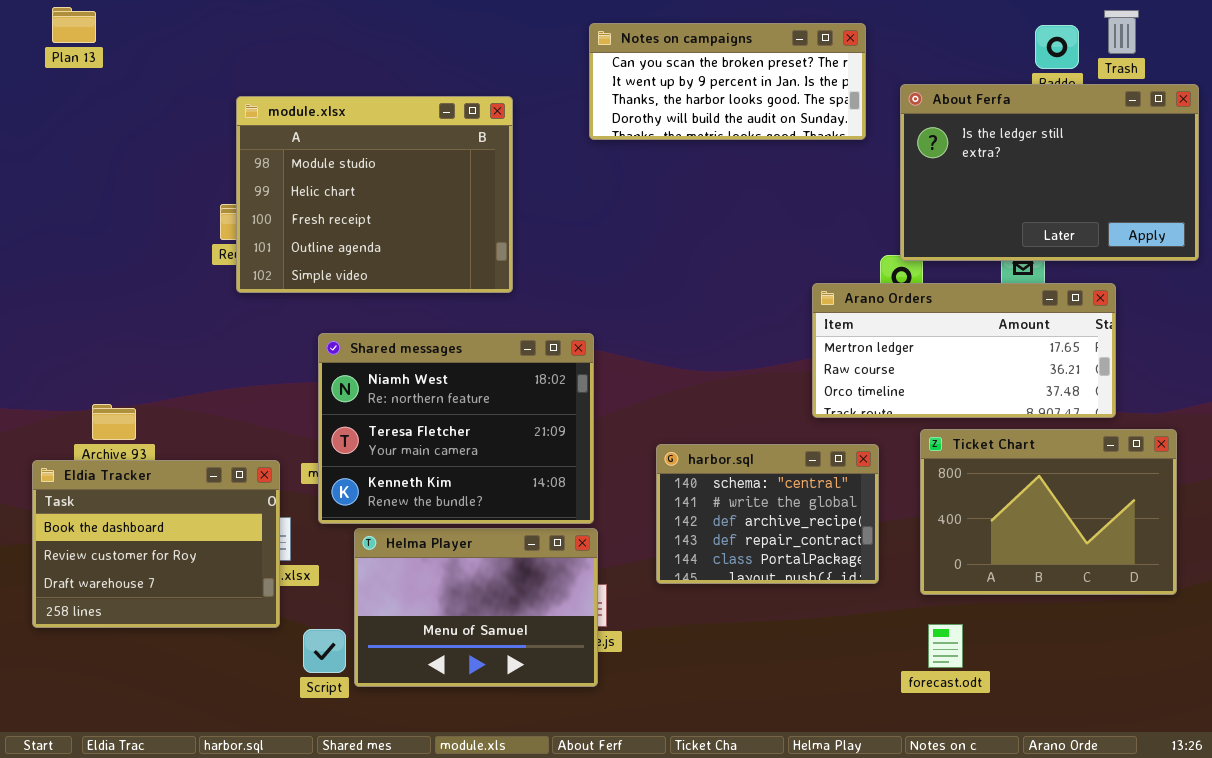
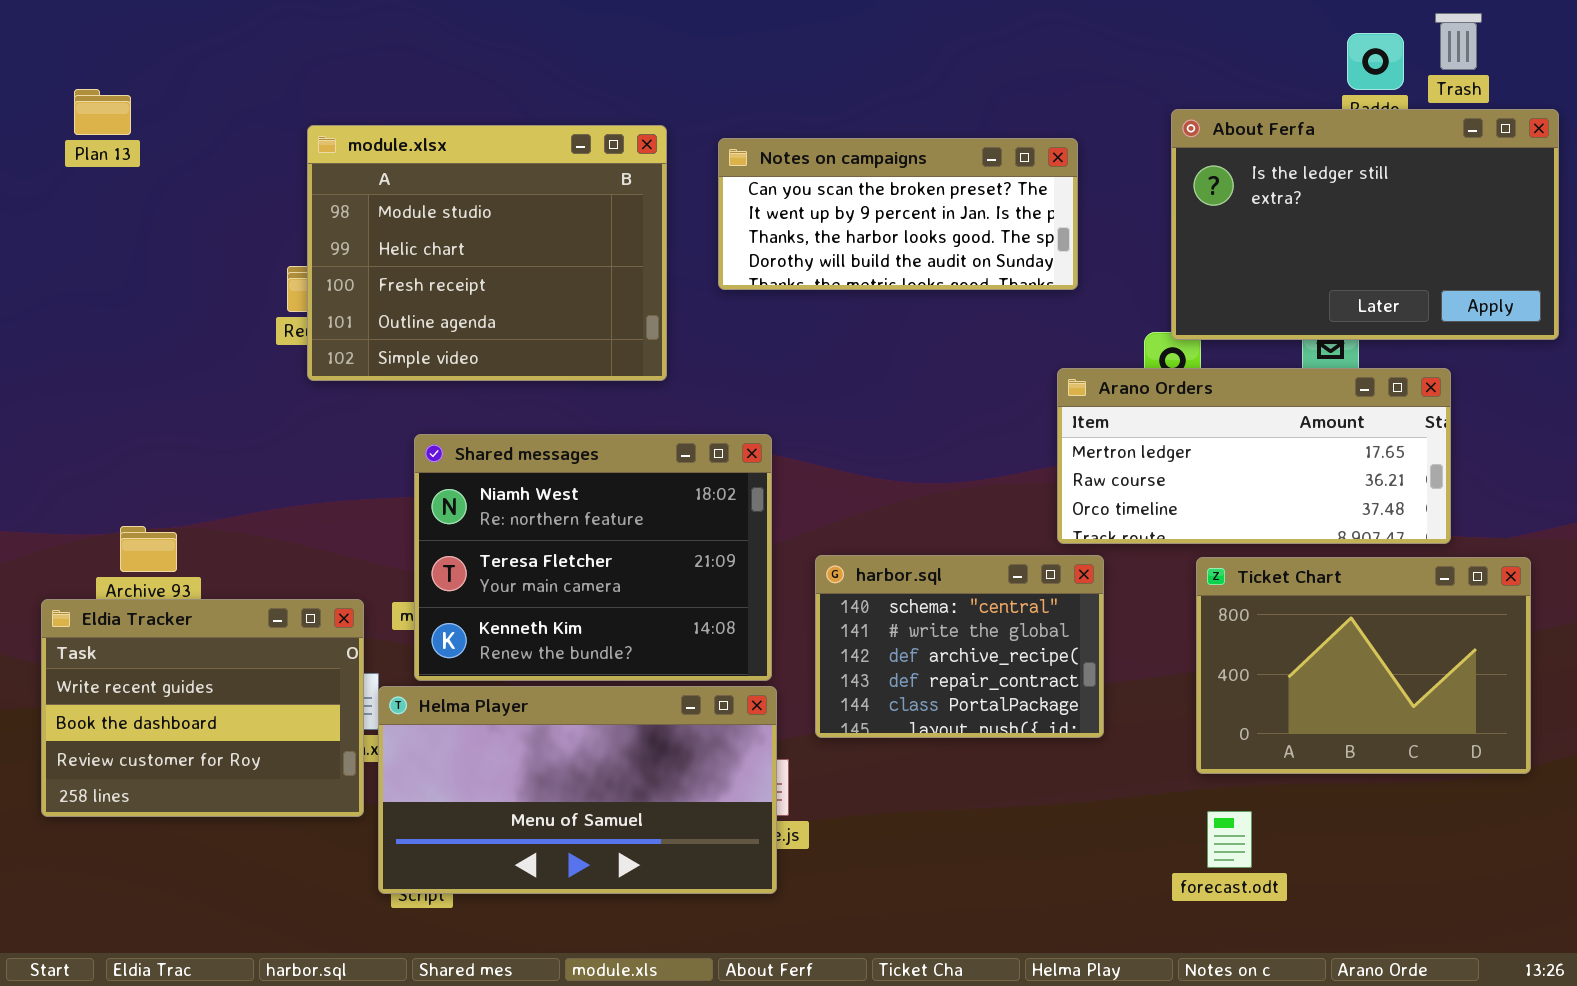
Plan 13: [52,7,96,43] -> [74,89,131,135], moved
Notes on campaigns: [589,23,866,140] -> [718,138,1078,290], moved
harbor.sql: [656,444,879,584] -> [815,555,1104,738], moved
Eldia Tracker: [32,460,280,628] -> [41,599,364,817], scrolled up 1 row
Helma Player: [354,528,598,687] -> [378,686,777,894], resized

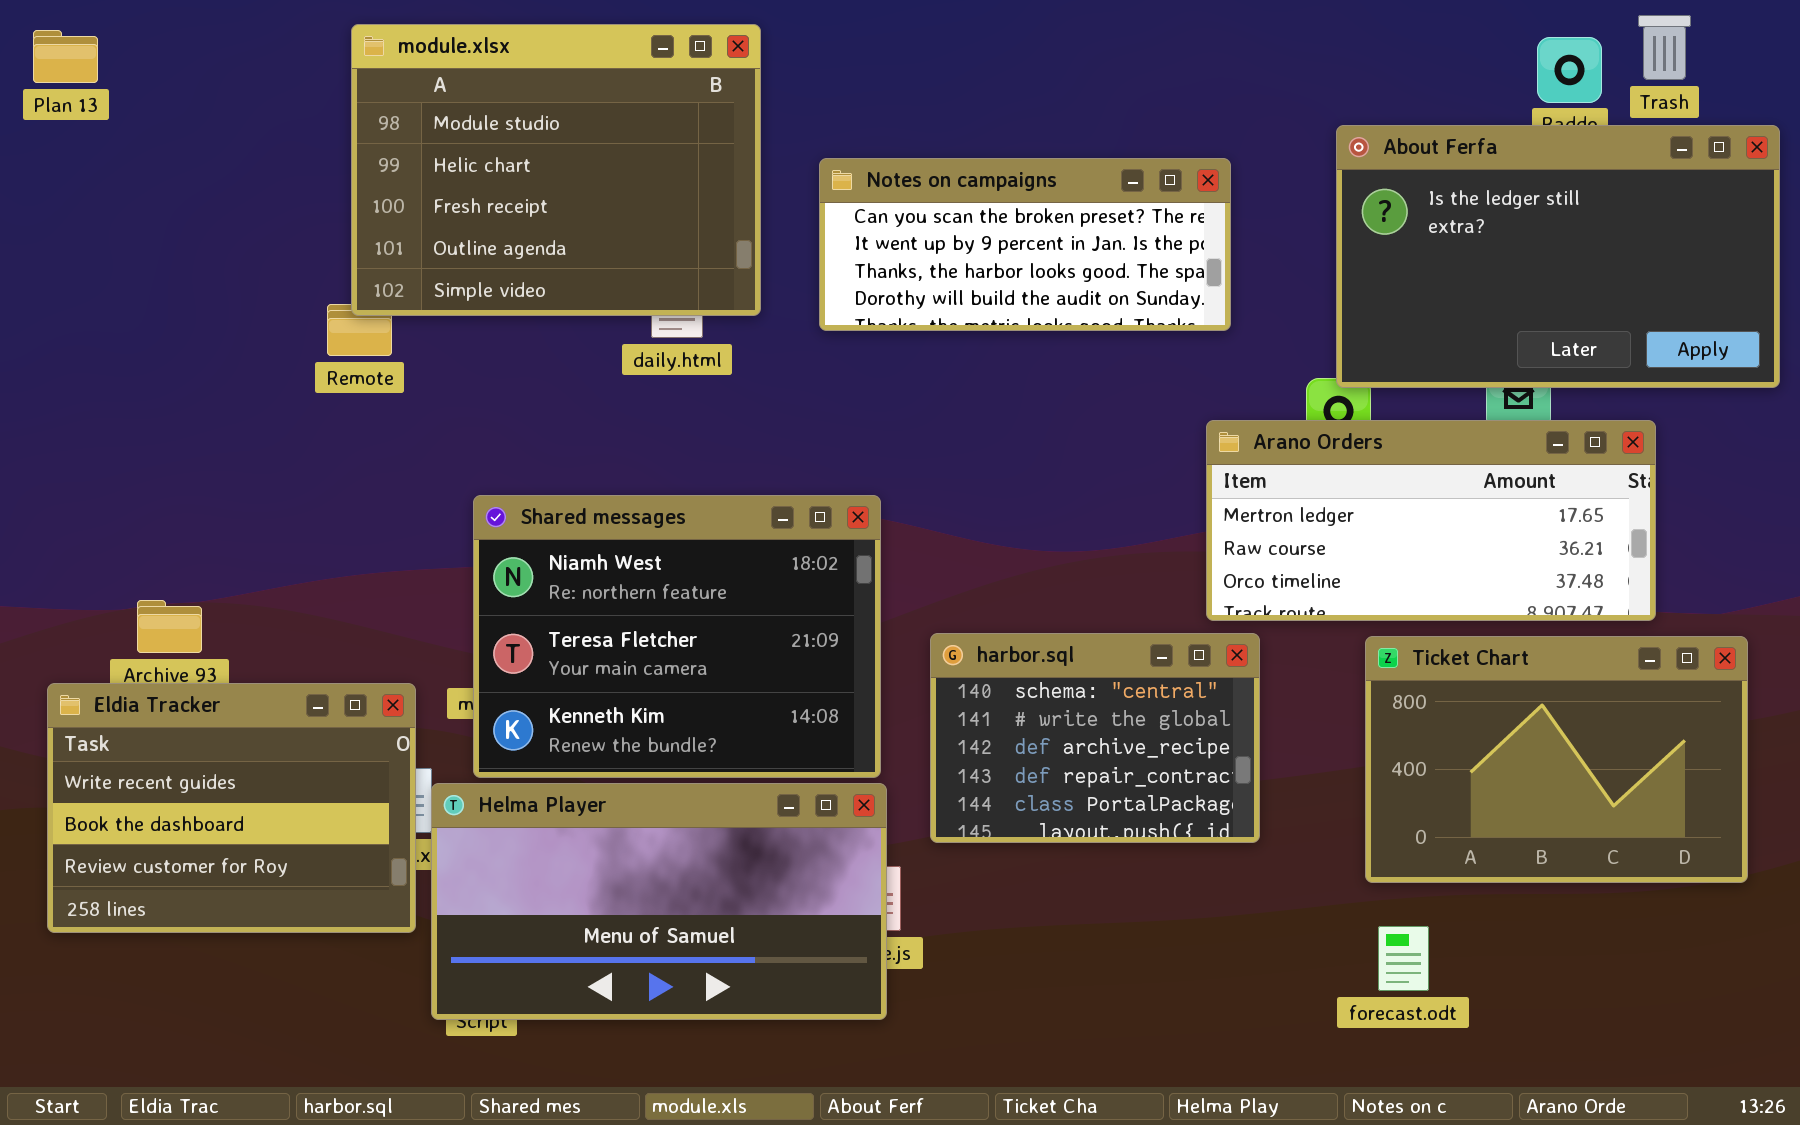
Plan 13: [74,89,131,135] -> [33,30,98,83], moved
module.xlsx: [307,125,667,381] -> [351,24,761,316], moved

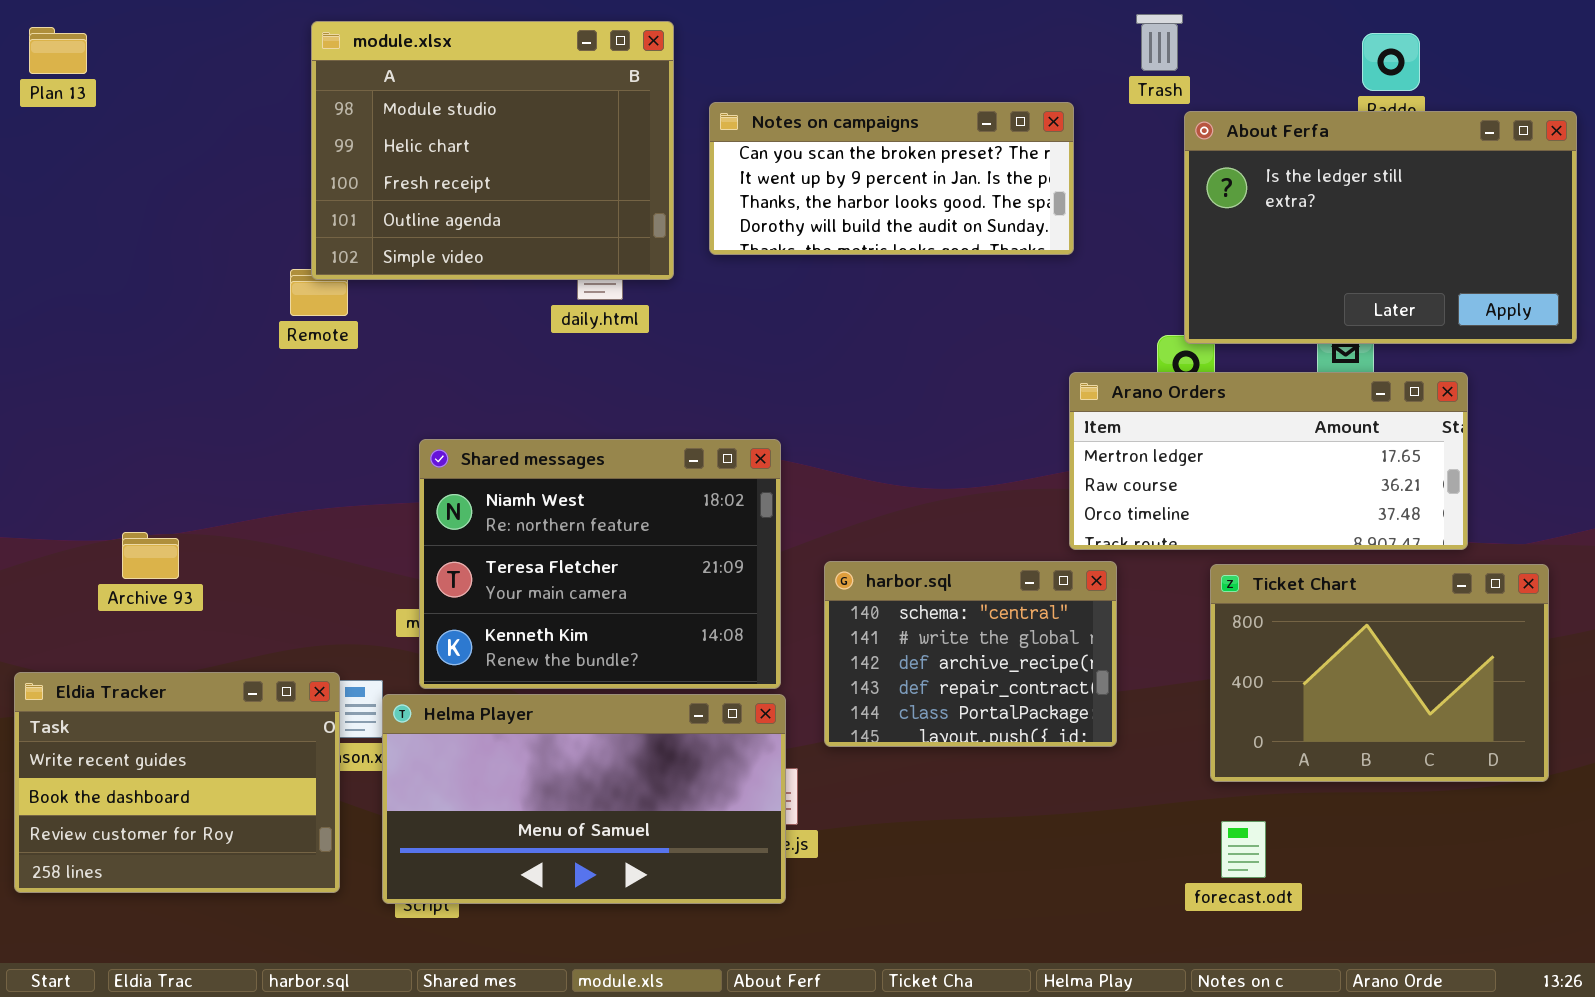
Trash: [1638,15,1691,80] -> [1136,14,1183,71], moved
Notes on campaigns: [819,158,1231,331] -> [709,102,1074,255], moved
Eldia Tracker: [47,683,416,933] -> [14,672,340,893], moved

